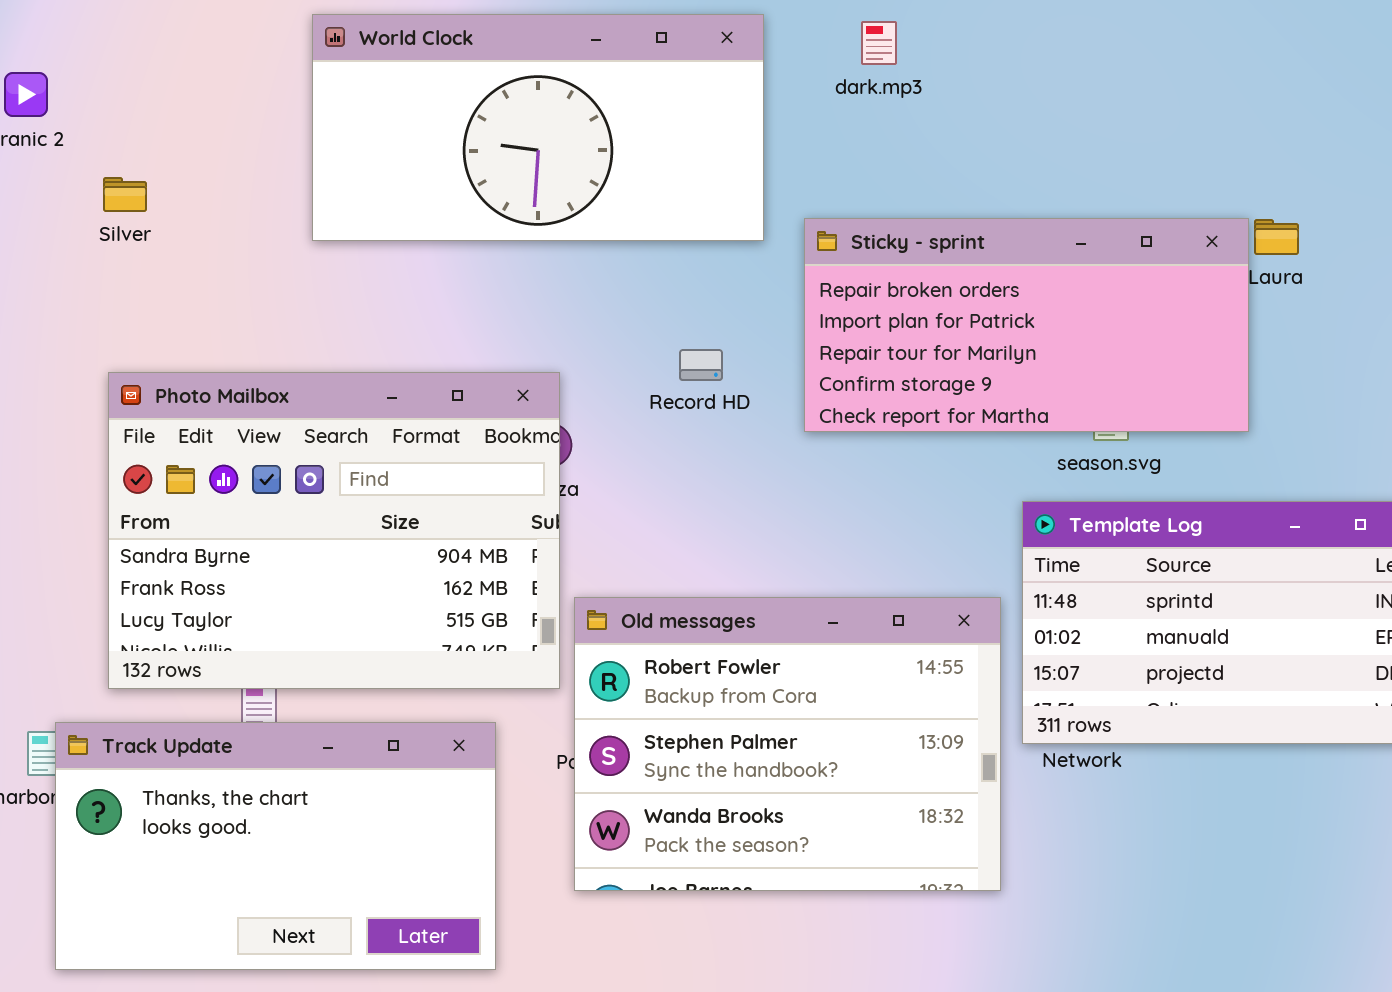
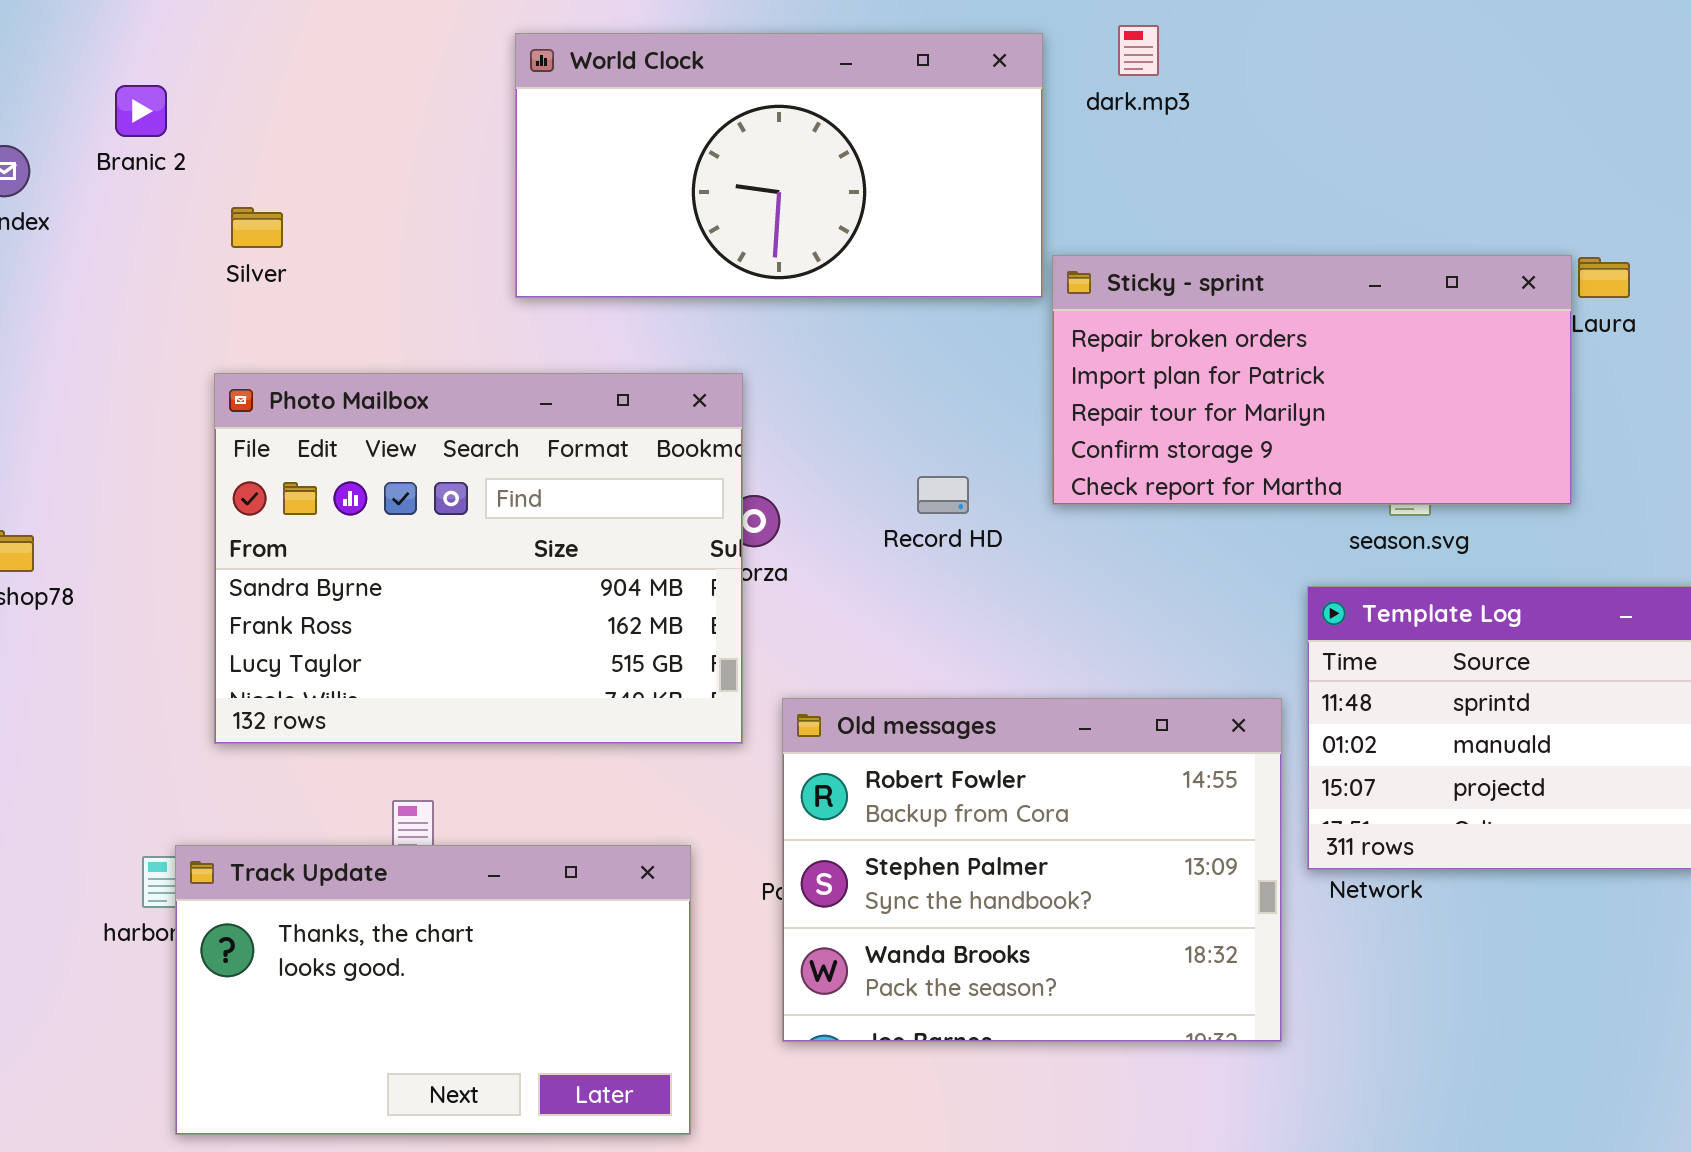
World Clock: [312,14,764,241] -> [515,33,1043,298], moved
Record HD: [679,349,723,381] -> [917,476,969,514], moved
Photo Mailbox: [108,372,560,689] -> [214,373,743,744], moved

